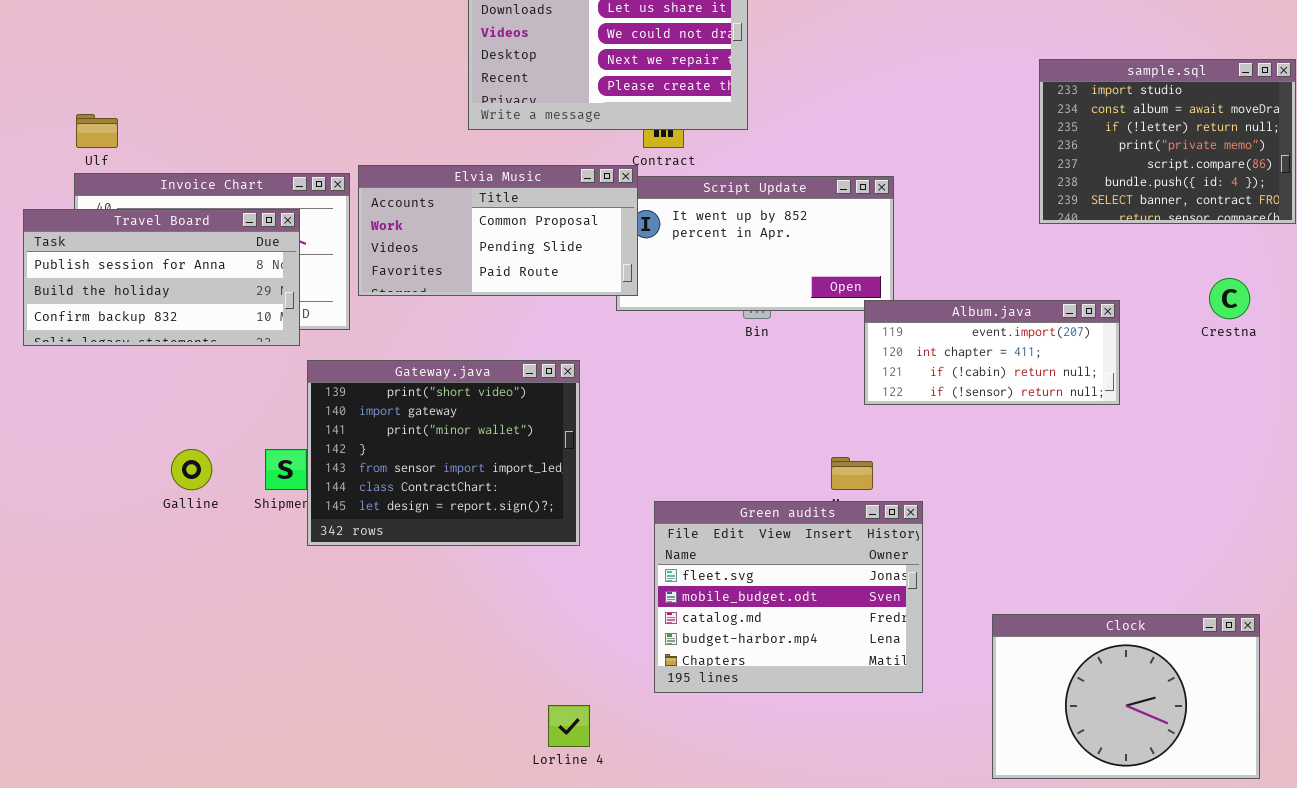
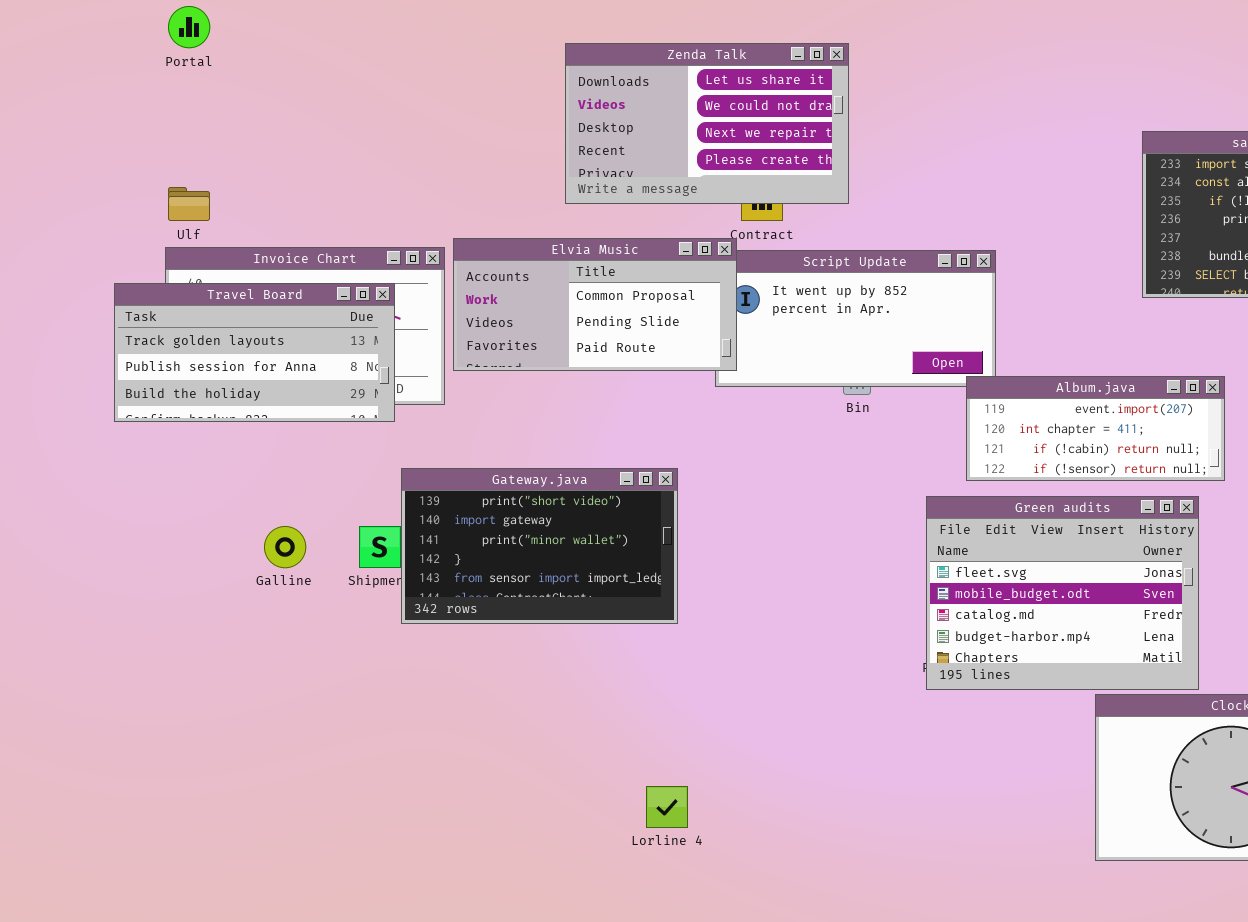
Travel Board: [23,209,300,346] -> [114,283,395,422], scrolled up 1 row
Gateway.java: [307,360,580,546] -> [401,468,678,624], resized
Green audits: [654,501,923,693] -> [926,496,1199,690], moved

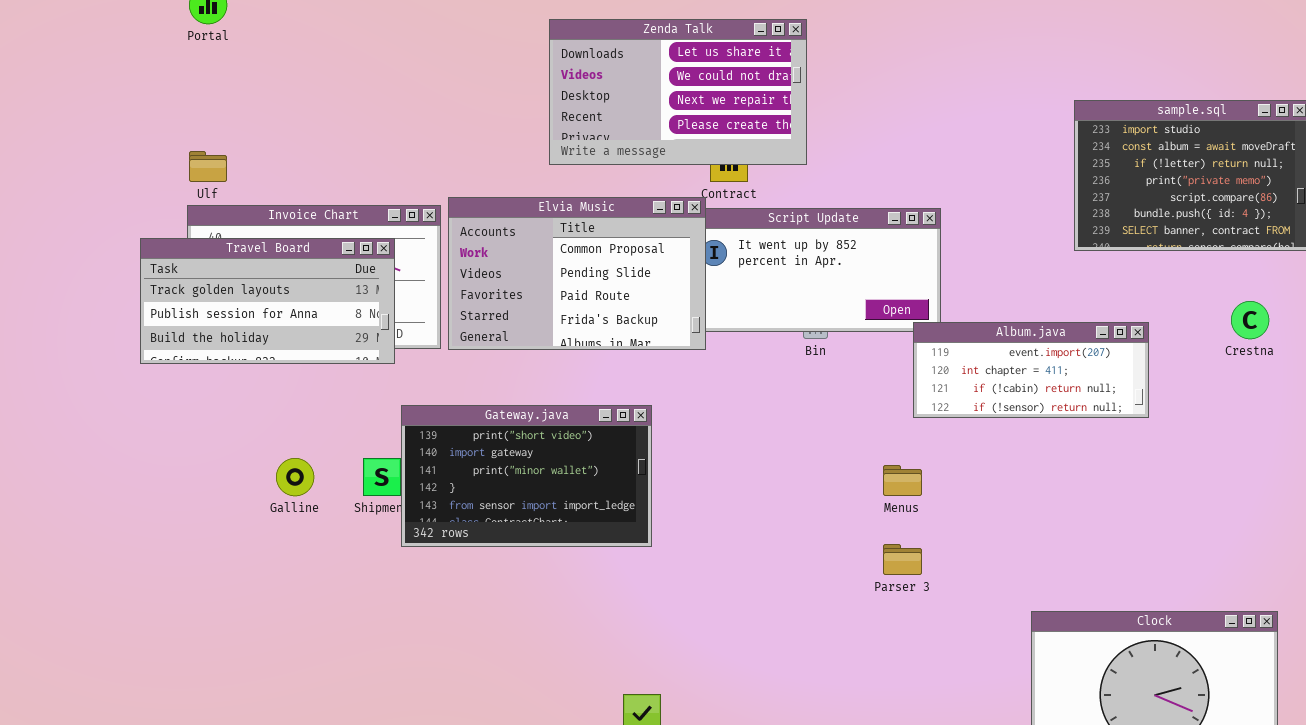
Elvia Music: [453,238,737,371] -> [448,197,706,350], resized
Green audits: [926,496,1199,690] -> none, closed

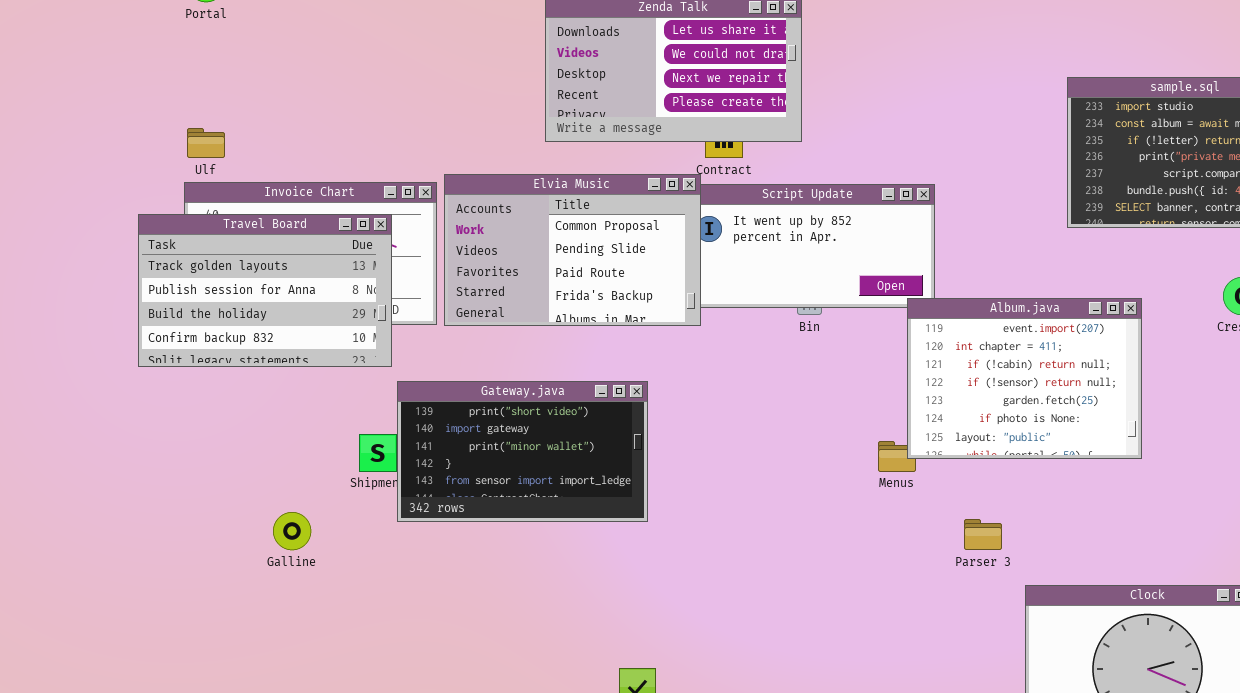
Travel Board: [140,238,395,364] -> [138,214,392,367], resized
Album.java: [913,322,1149,418] -> [907,298,1142,459], resized
Galline: [276,458,314,496] -> [273,512,311,550], moved
Parser 3: [883,544,922,575] -> [964,519,1002,550], moved

